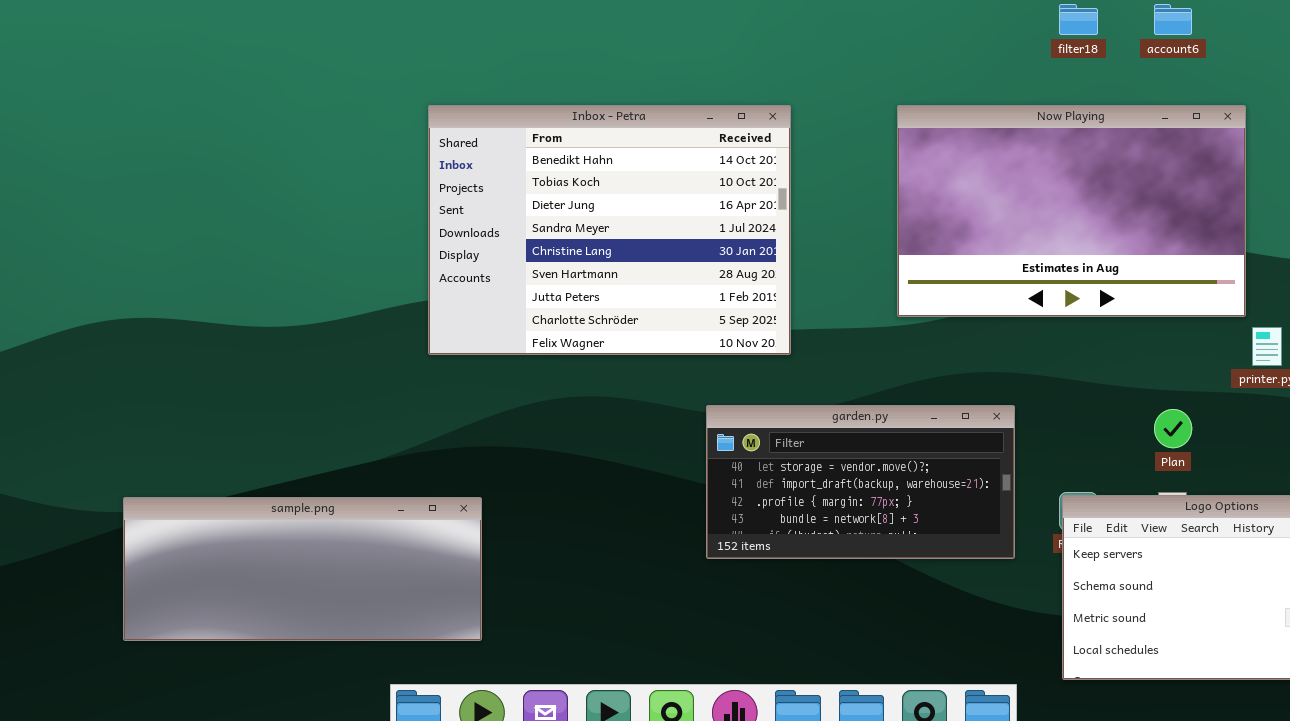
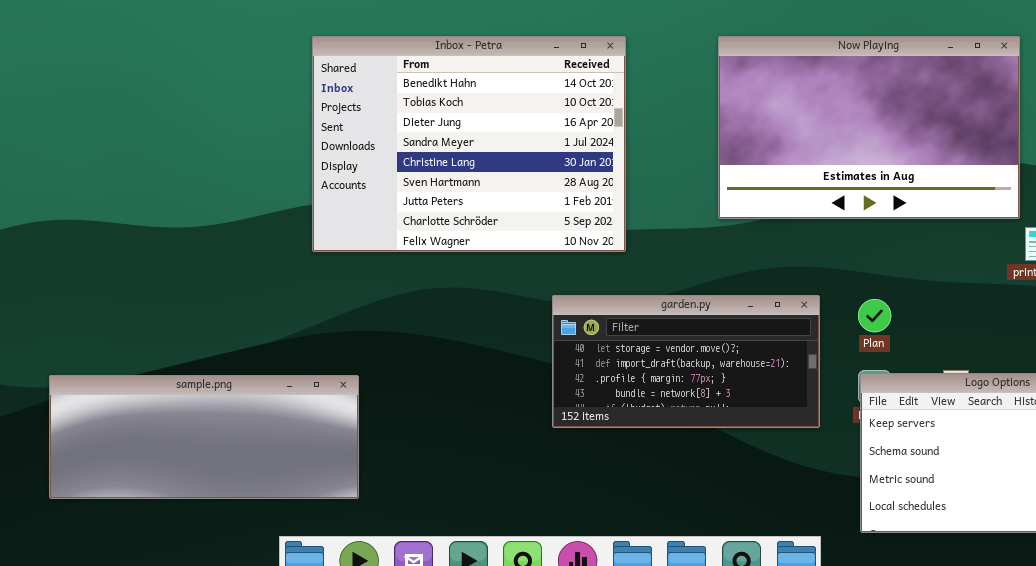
Plan: [1154,409,1192,448] -> [858,299,891,332], moved

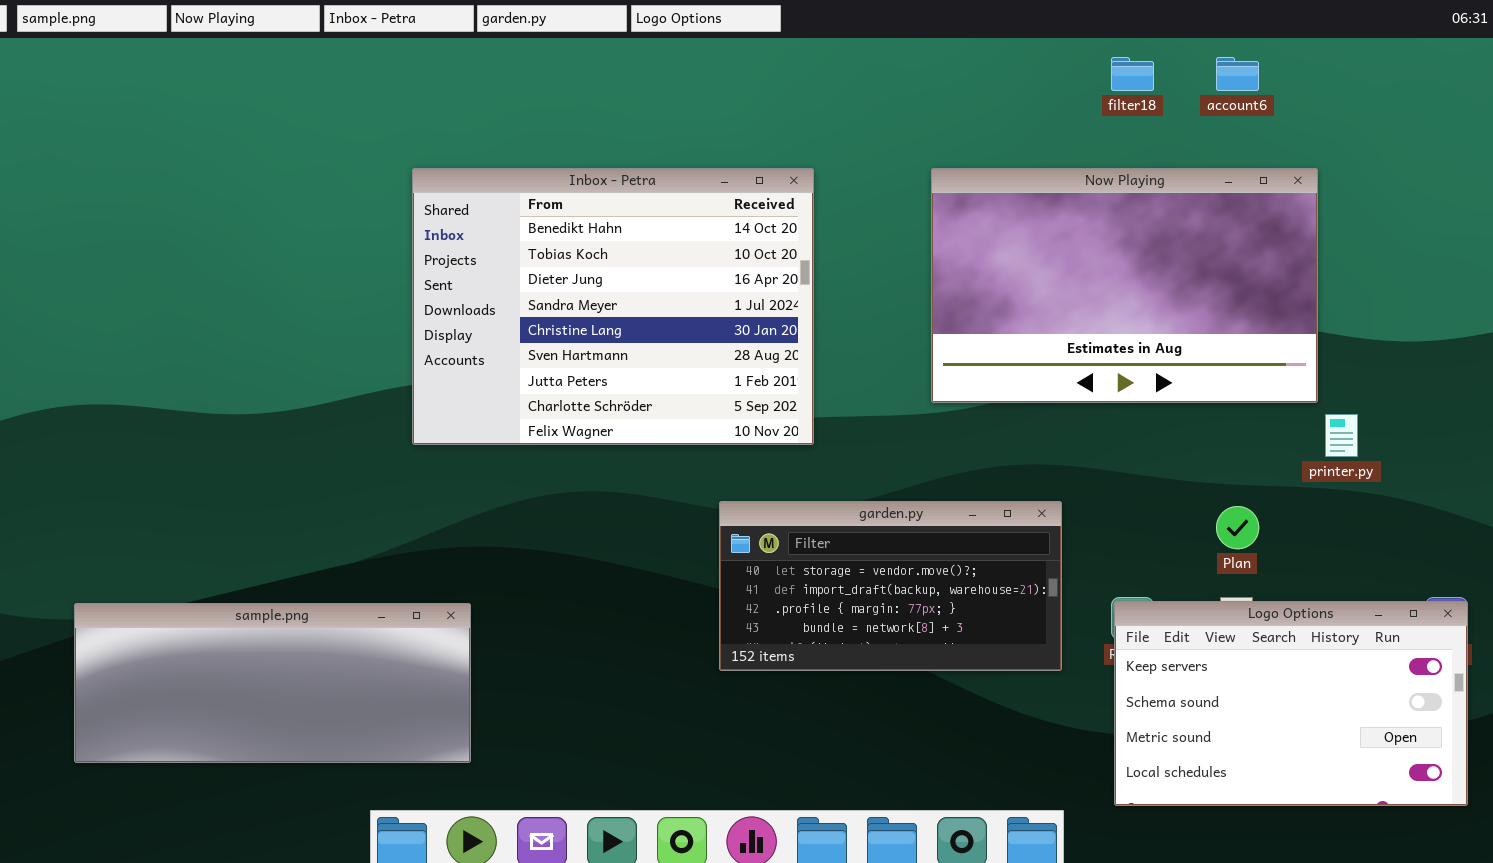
Plan: [858,299,891,332] -> [1216,506,1259,549], moved

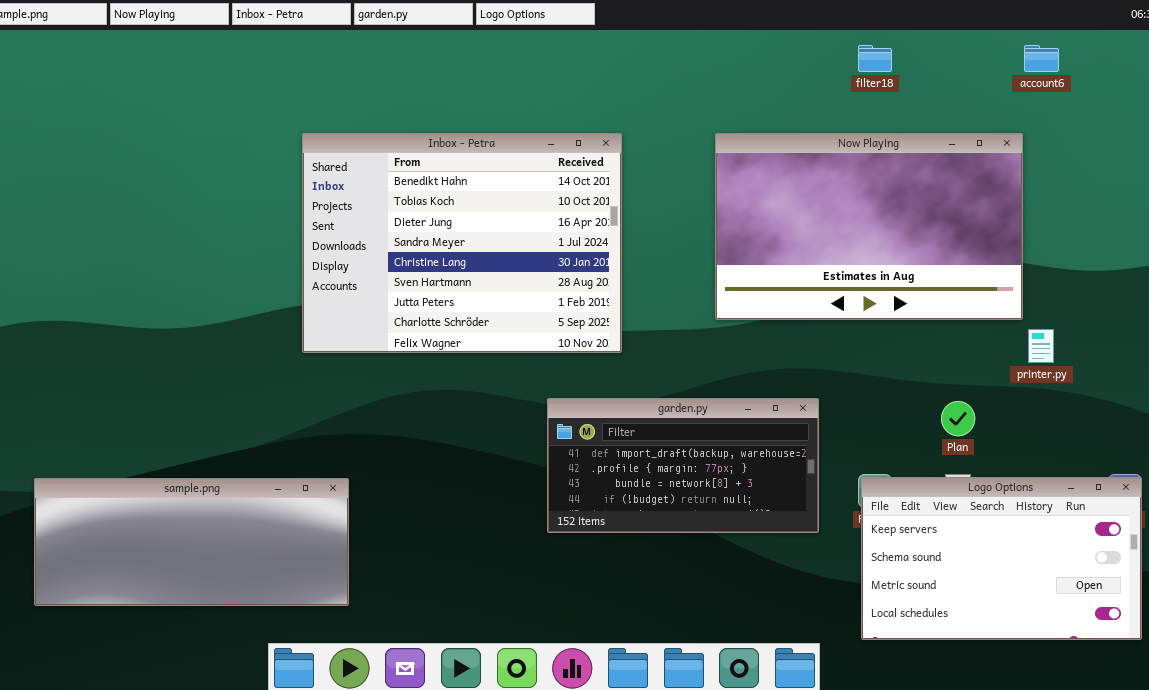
account6: [1216,57,1259,91] -> [1024,45,1059,72], moved
garden.py: [719,501,1062,671] -> [547,398,819,533], scrolled down 1 row

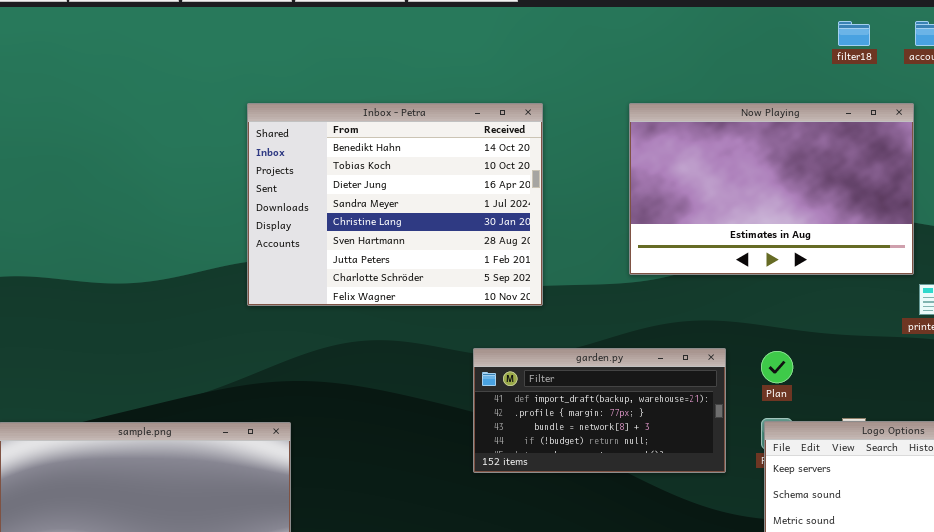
filter18: [858,45,892,72] -> [838,21,870,46], moved
Plan: [941,401,975,436] -> [761,351,793,383], moved

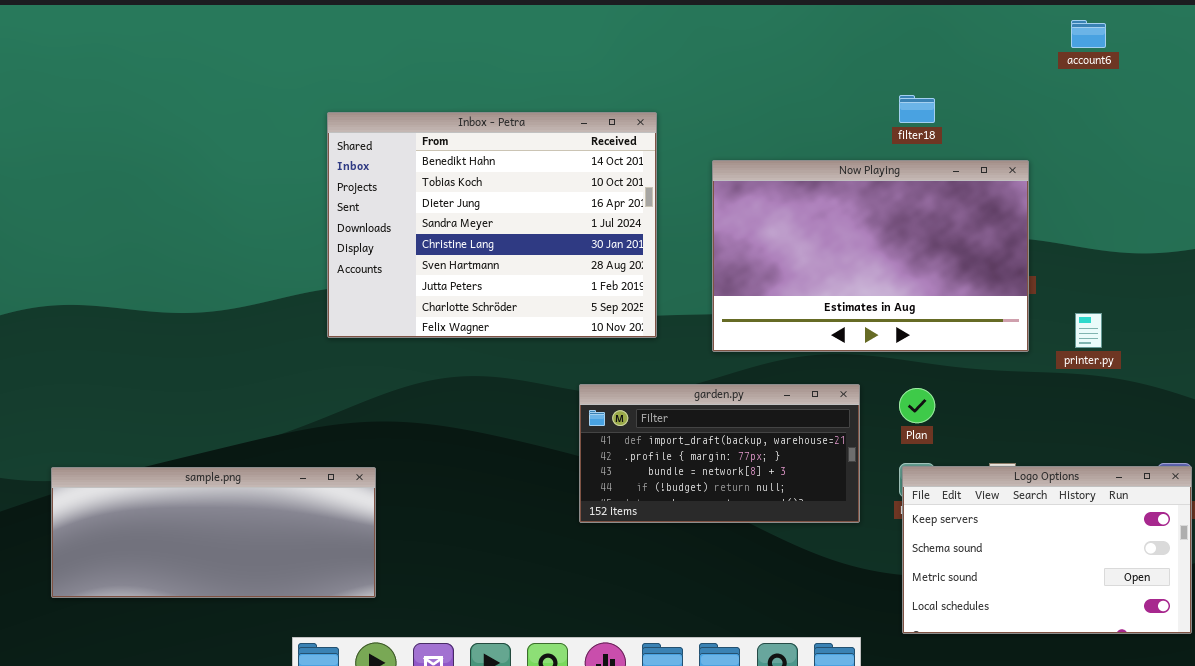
filter18: [838,21,870,46] -> [899,95,935,123], moved
Now Playing: [629,103,914,275] -> [712,160,1029,352], moved

